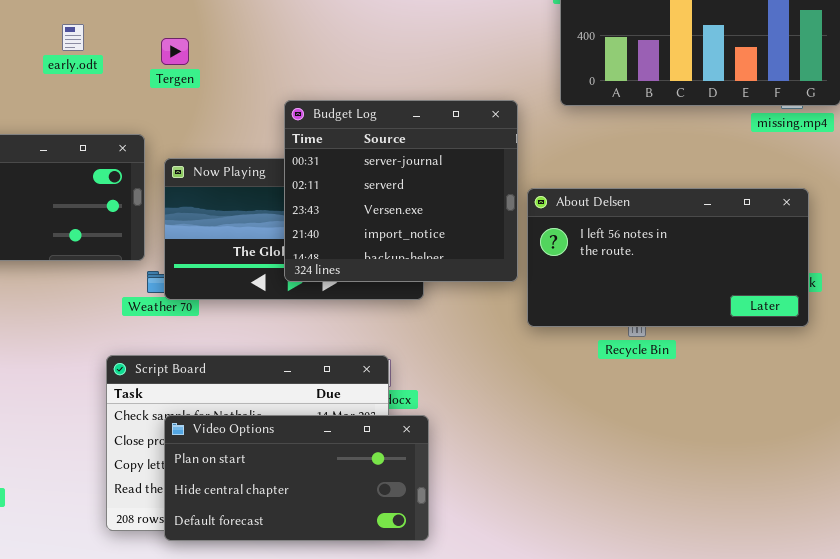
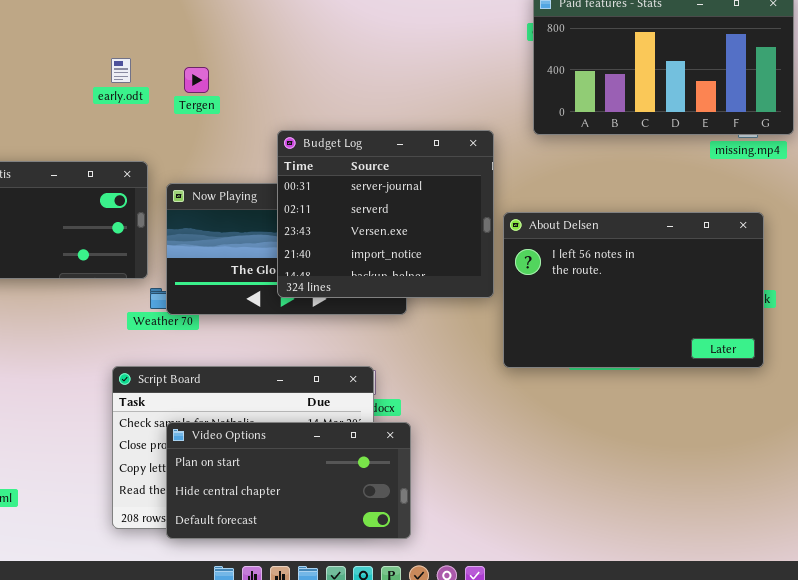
early.odt: [62,24,84,51] -> [111,58,131,83], moved
Tergen: [161,38,189,65] -> [184,67,209,93], moved
About Delsen: [527,188,809,327] -> [503,212,764,368], resized

